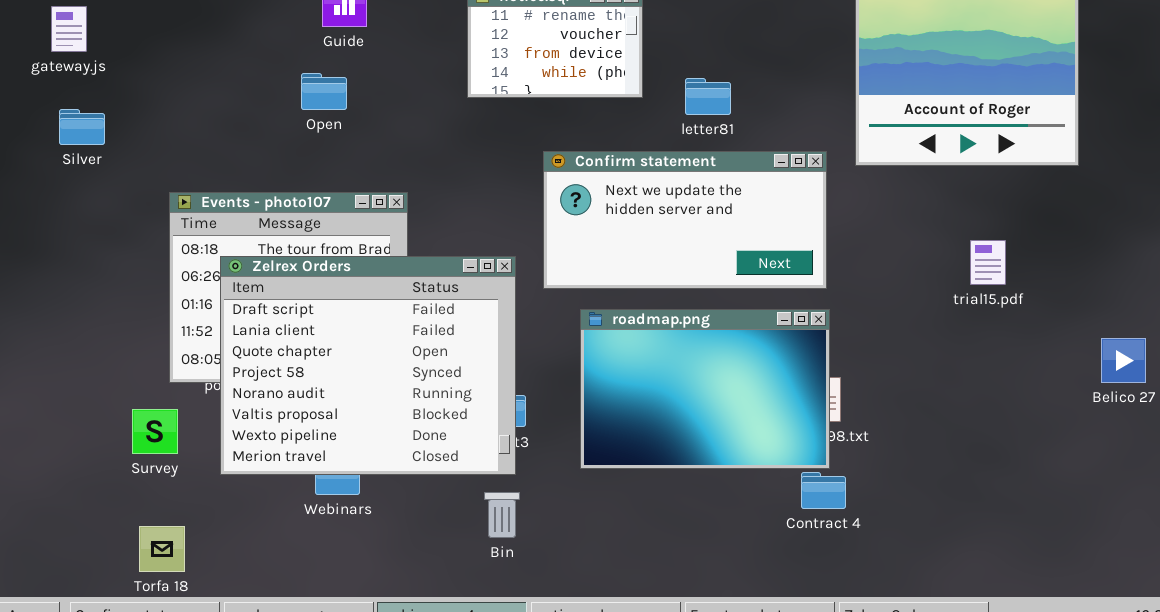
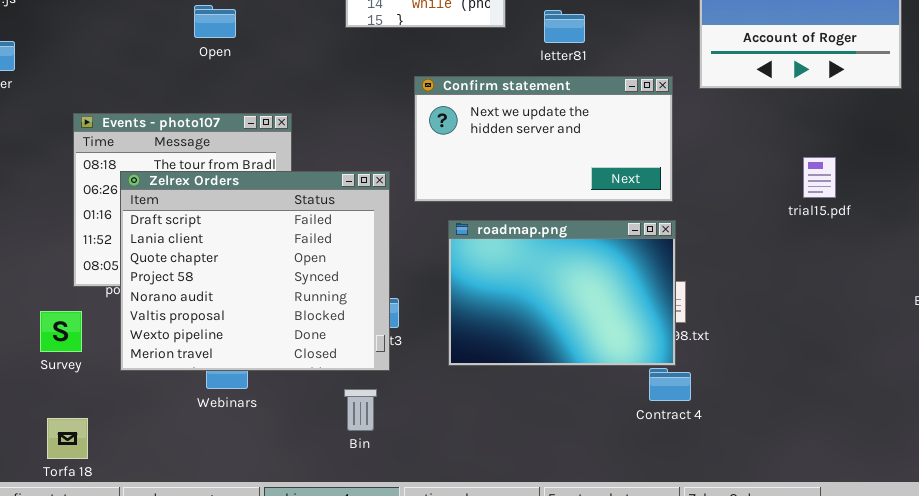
Bin: [484,492,520,538] -> [344,389,377,431], moved

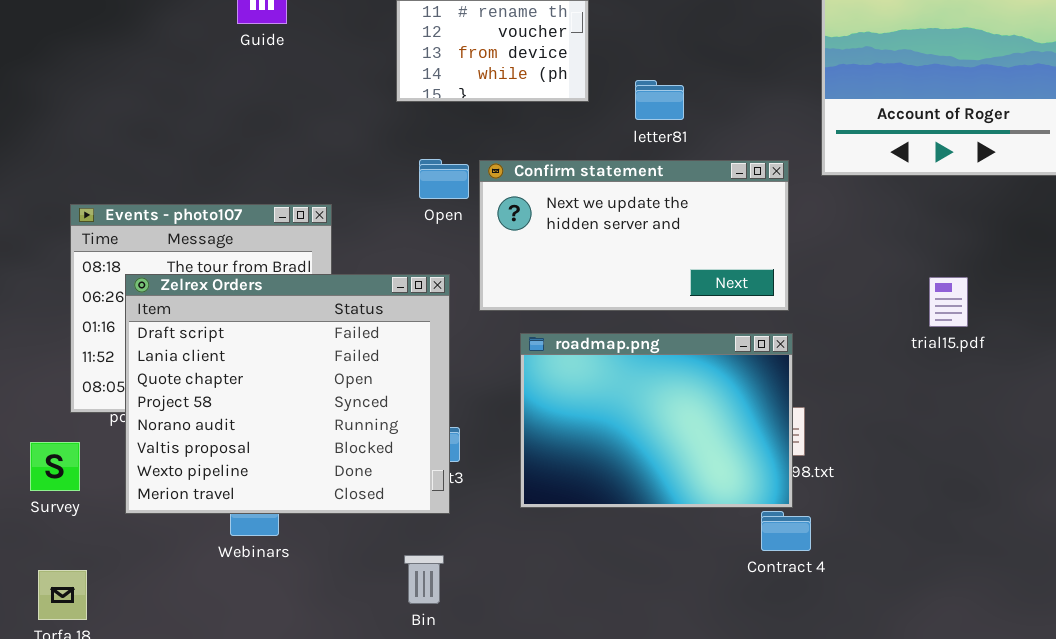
Open: [194,5,236,38] -> [419,159,469,199], moved
trial15.pdf: [803,157,836,198] -> [929,277,968,327], moved
Bin: [344,389,377,431] -> [404,555,444,604], moved

